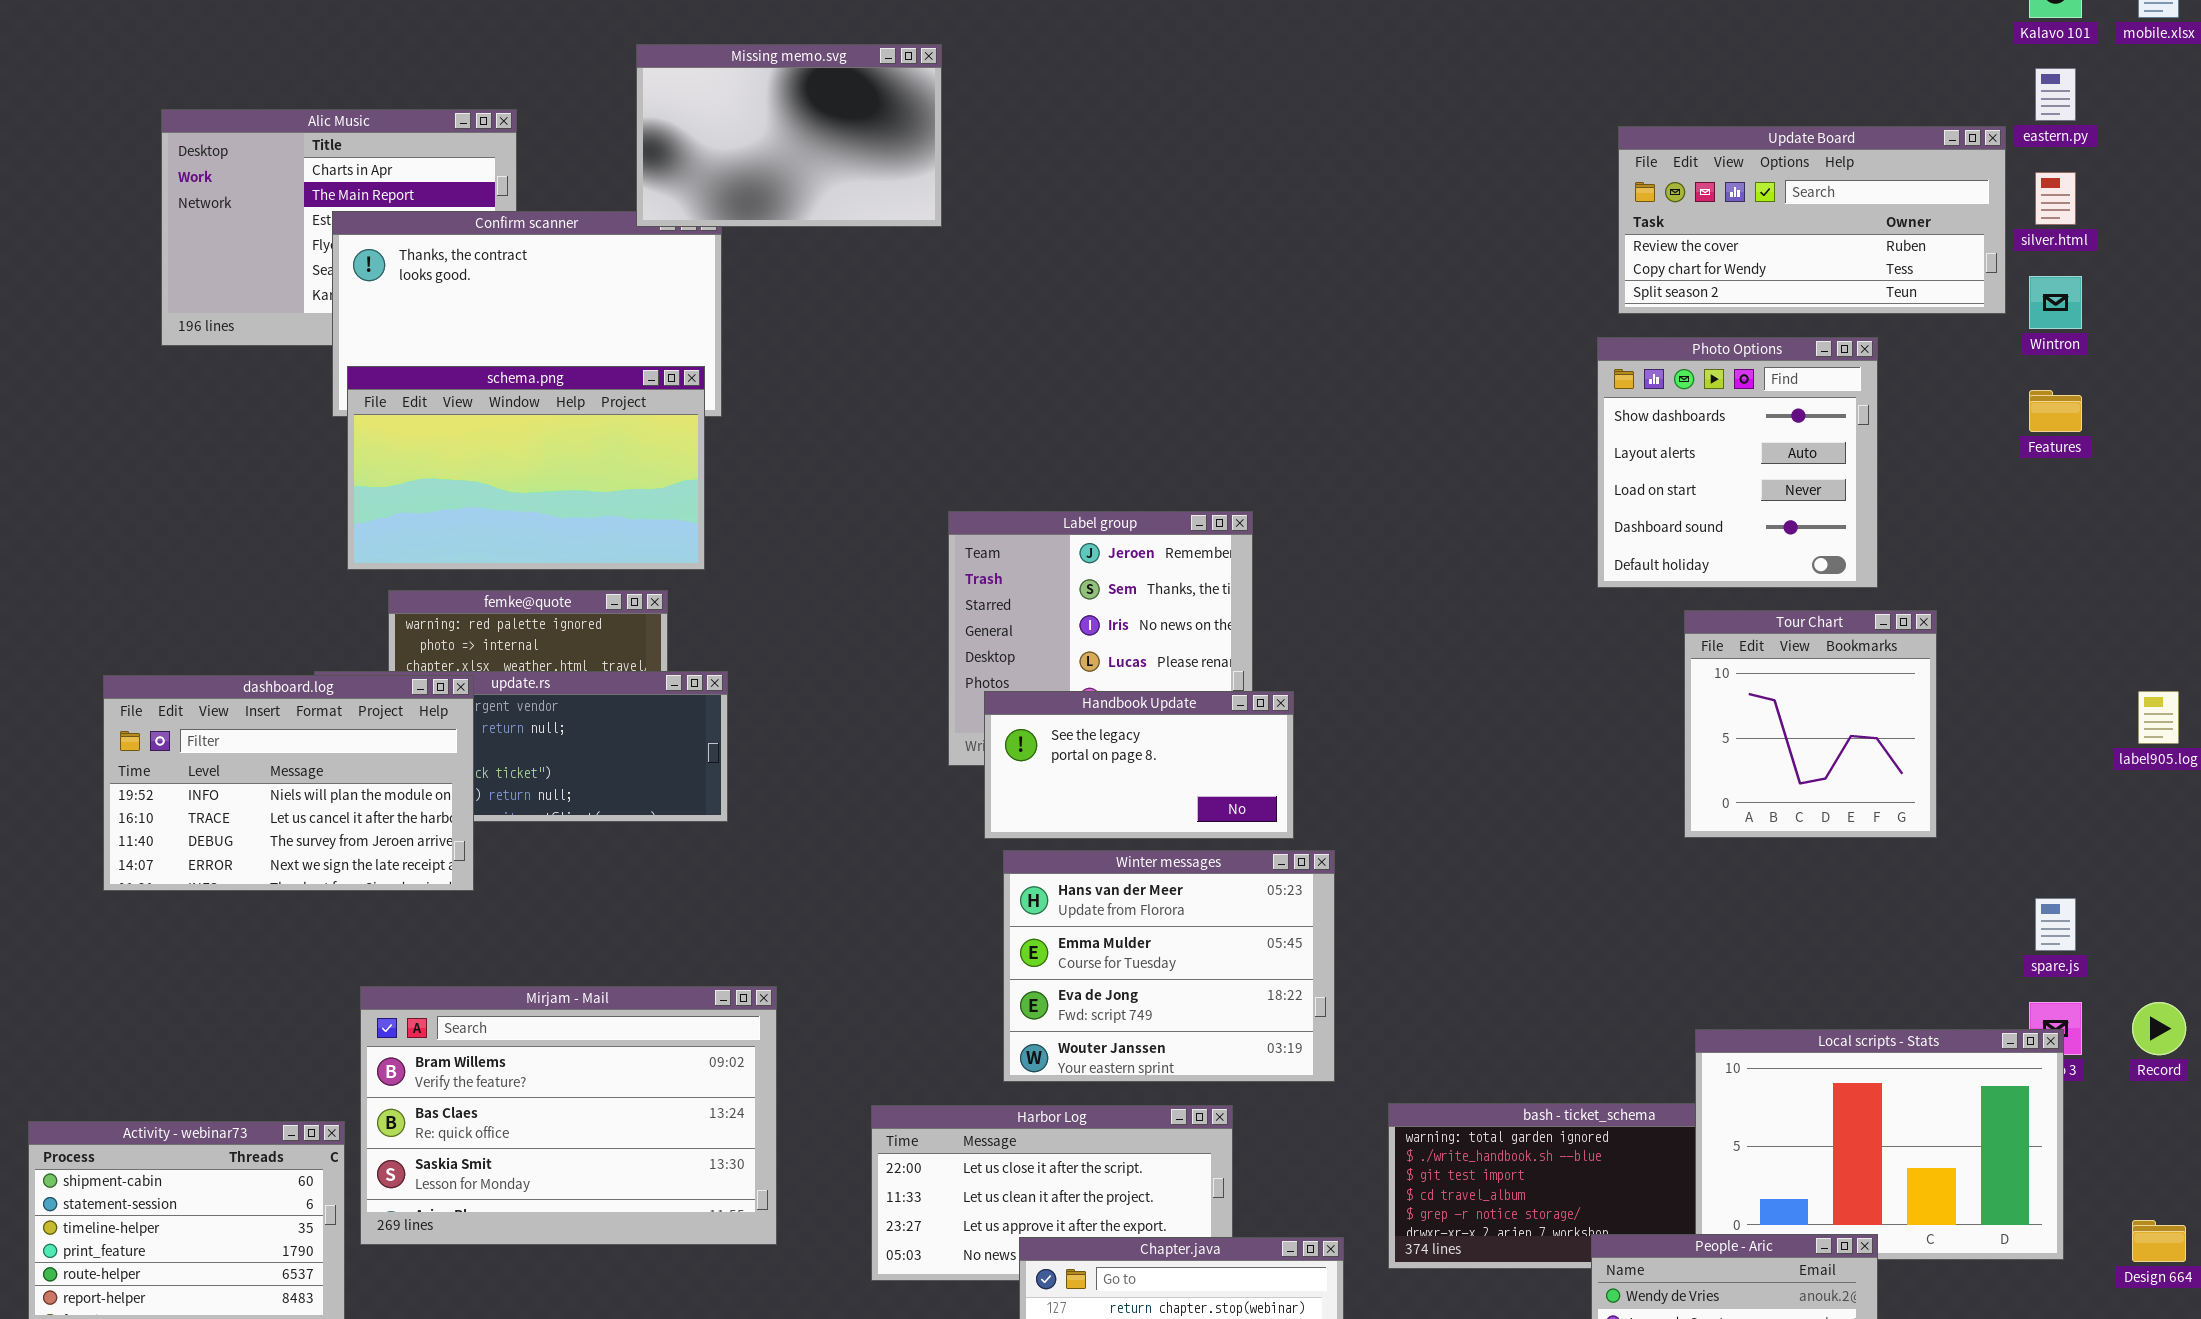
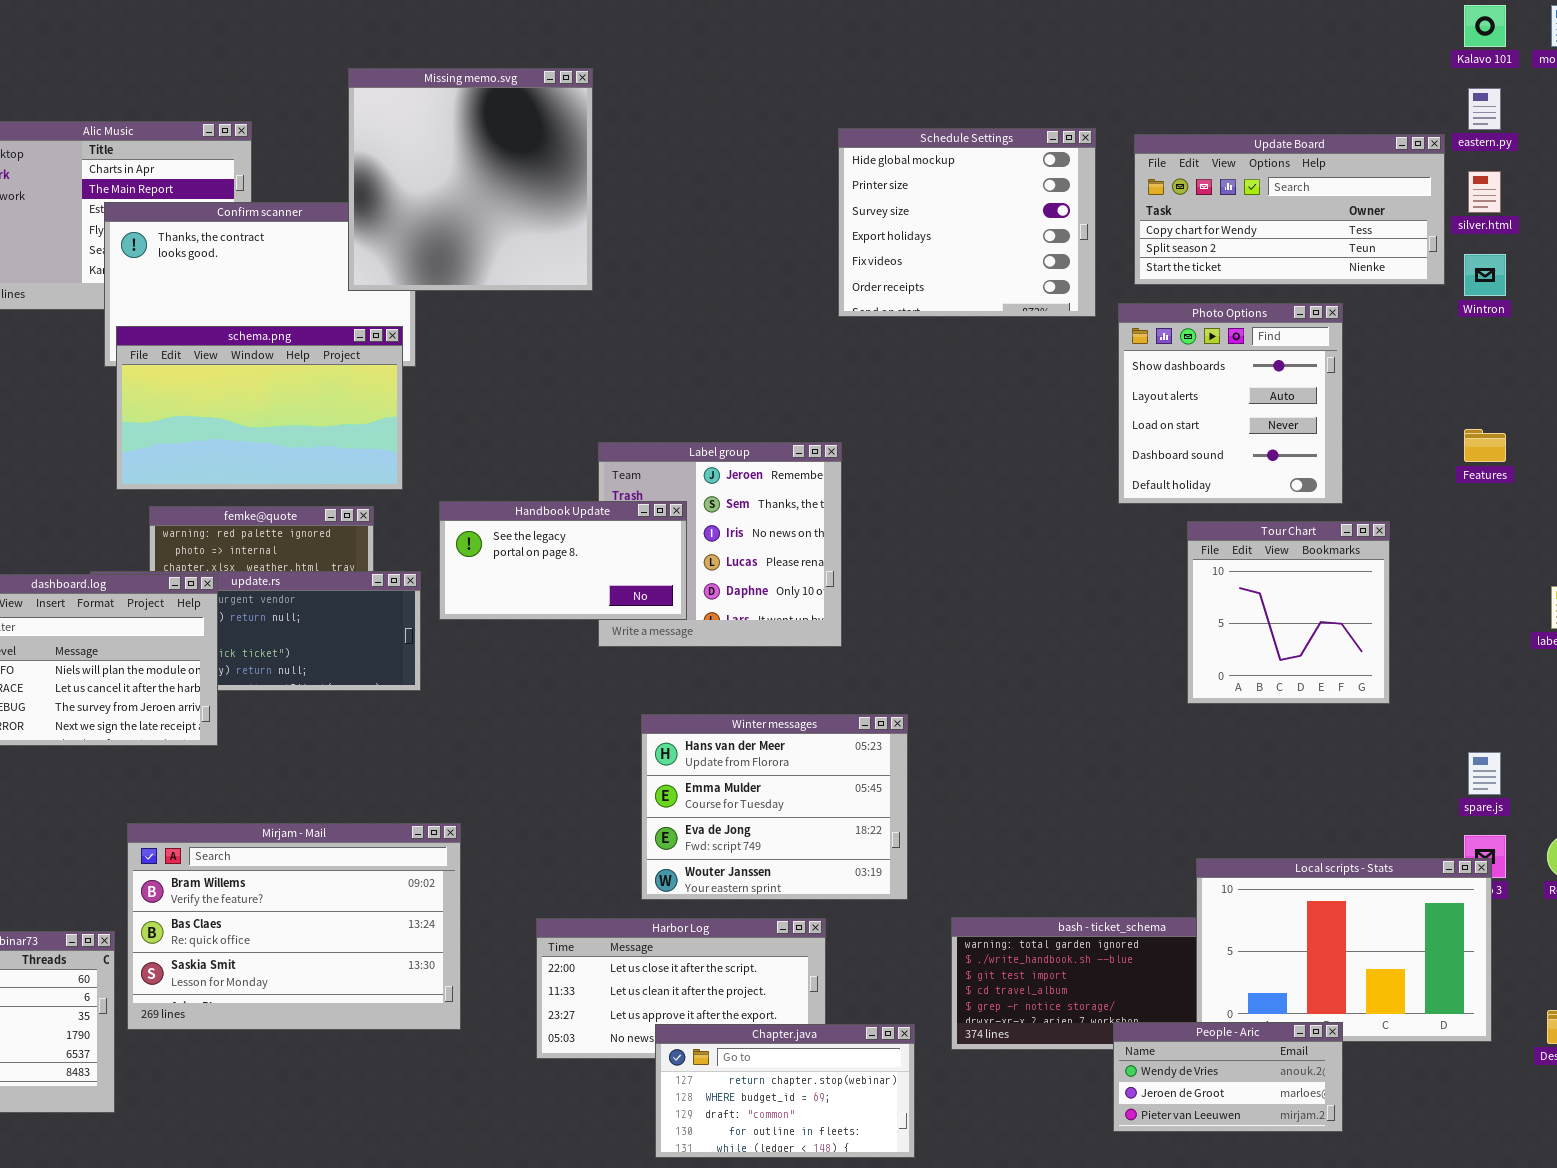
Missing memo.svg: [636,44,942,227] -> [348,68,593,291], resized
Schedule Settings: none -> [838,128,1096,317], opened
Update Board: [1618,126,2006,314] -> [1134,134,1445,285], scrolled down 1 row
Features: [2029,390,2082,432] -> [1464,429,1506,462], moved
Handbook Update: [984,691,1294,839] -> [439,501,687,620], moved

